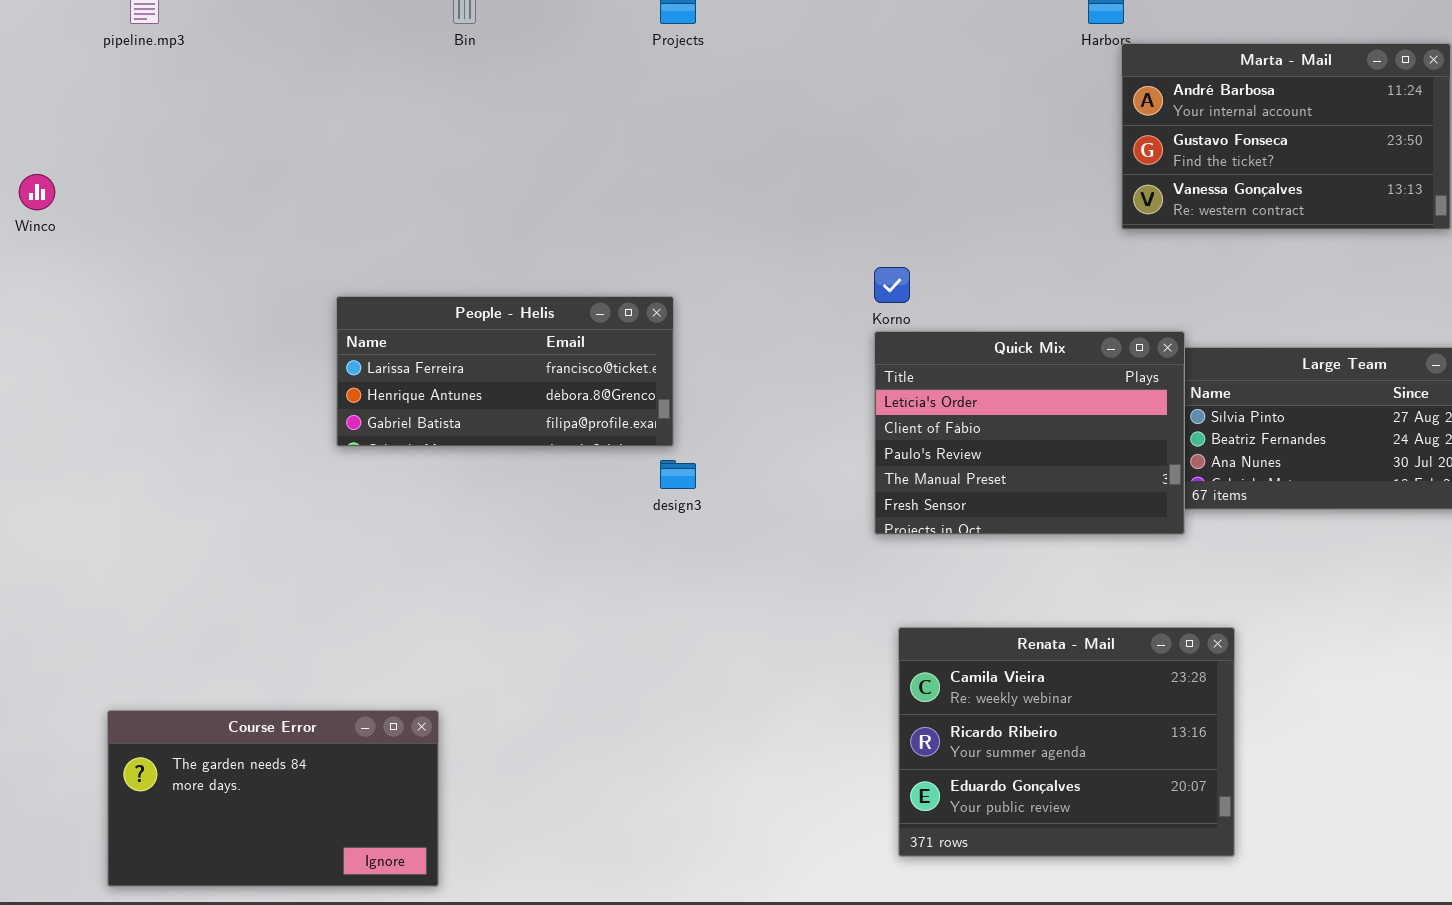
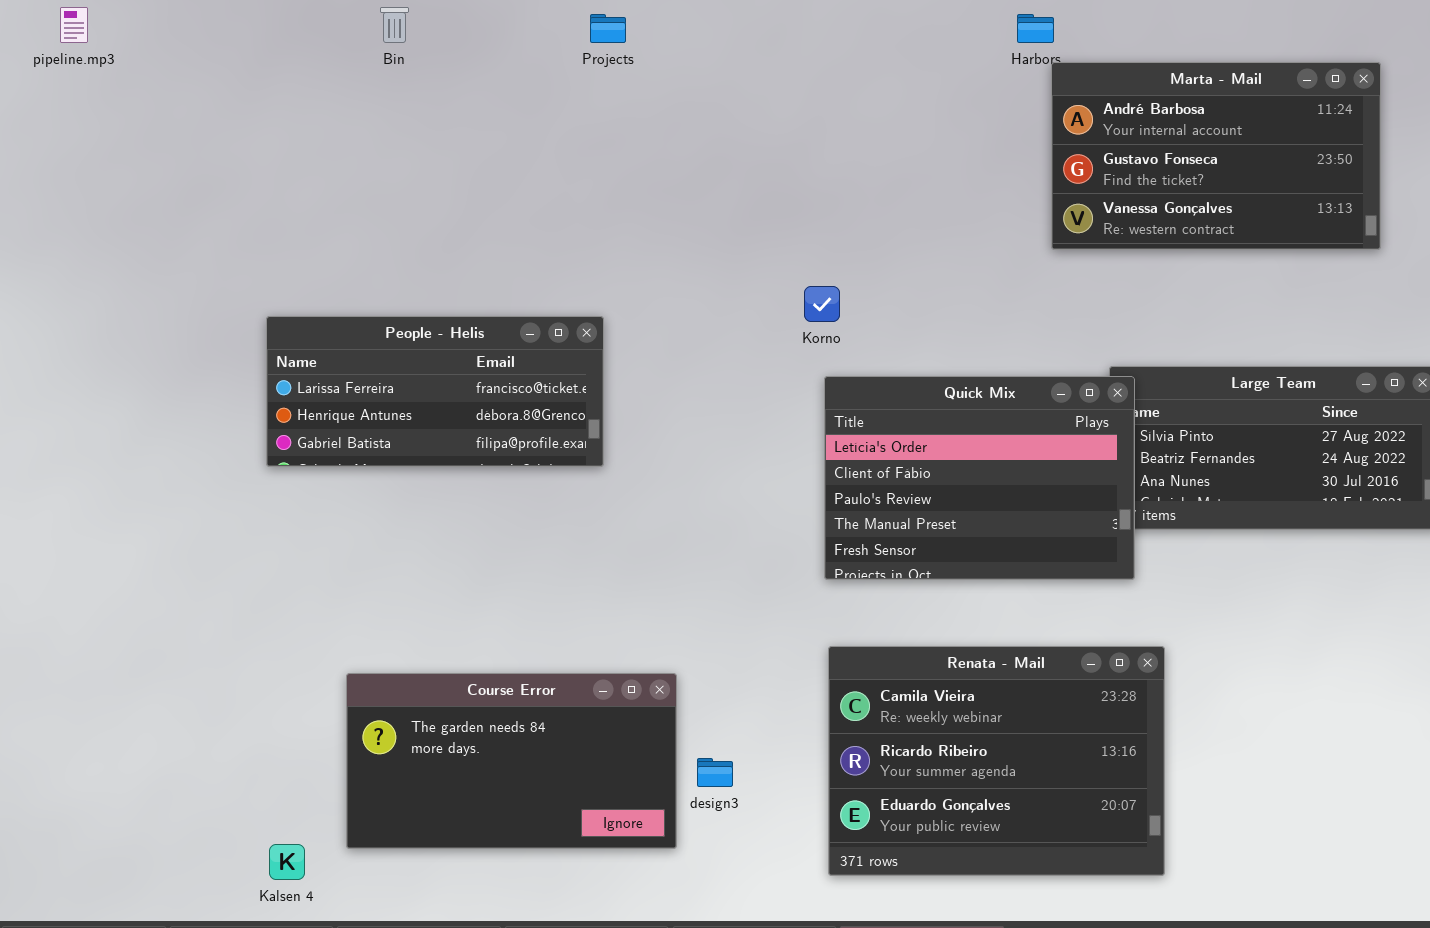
Quick Mix: [874,331,1185,535] -> [824,376,1135,580], moved
design3: [660,460,696,489] -> [697,758,733,787], moved
Course Error: [107,710,439,887] -> [346,673,677,849], moved

